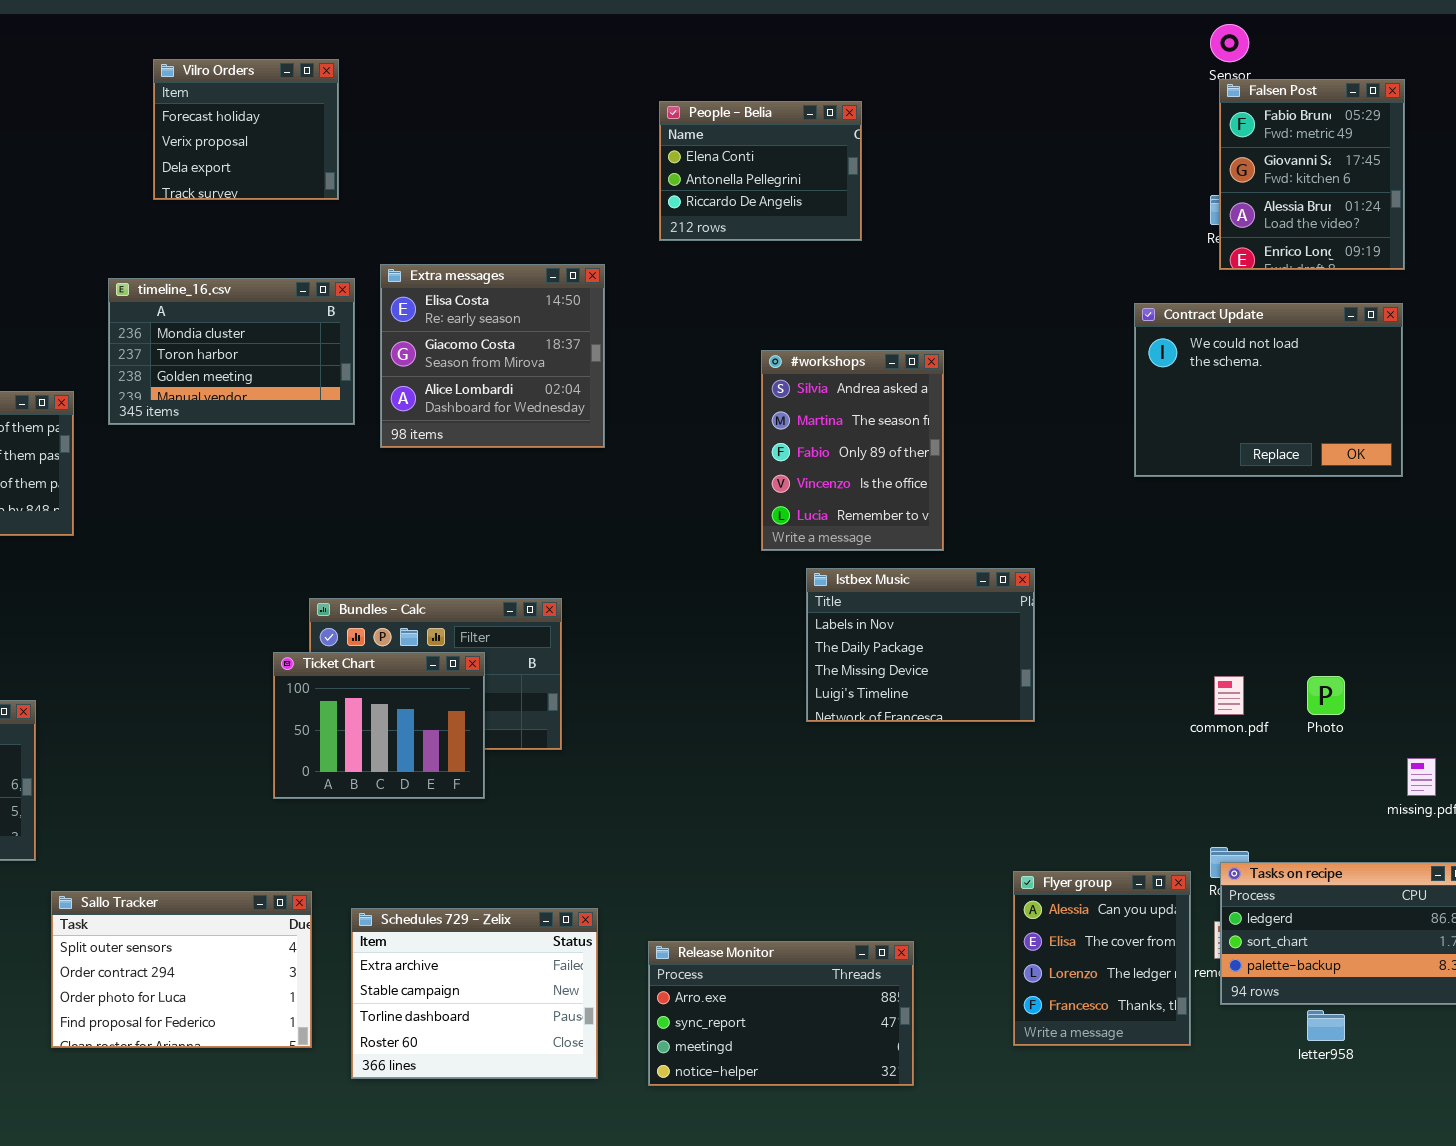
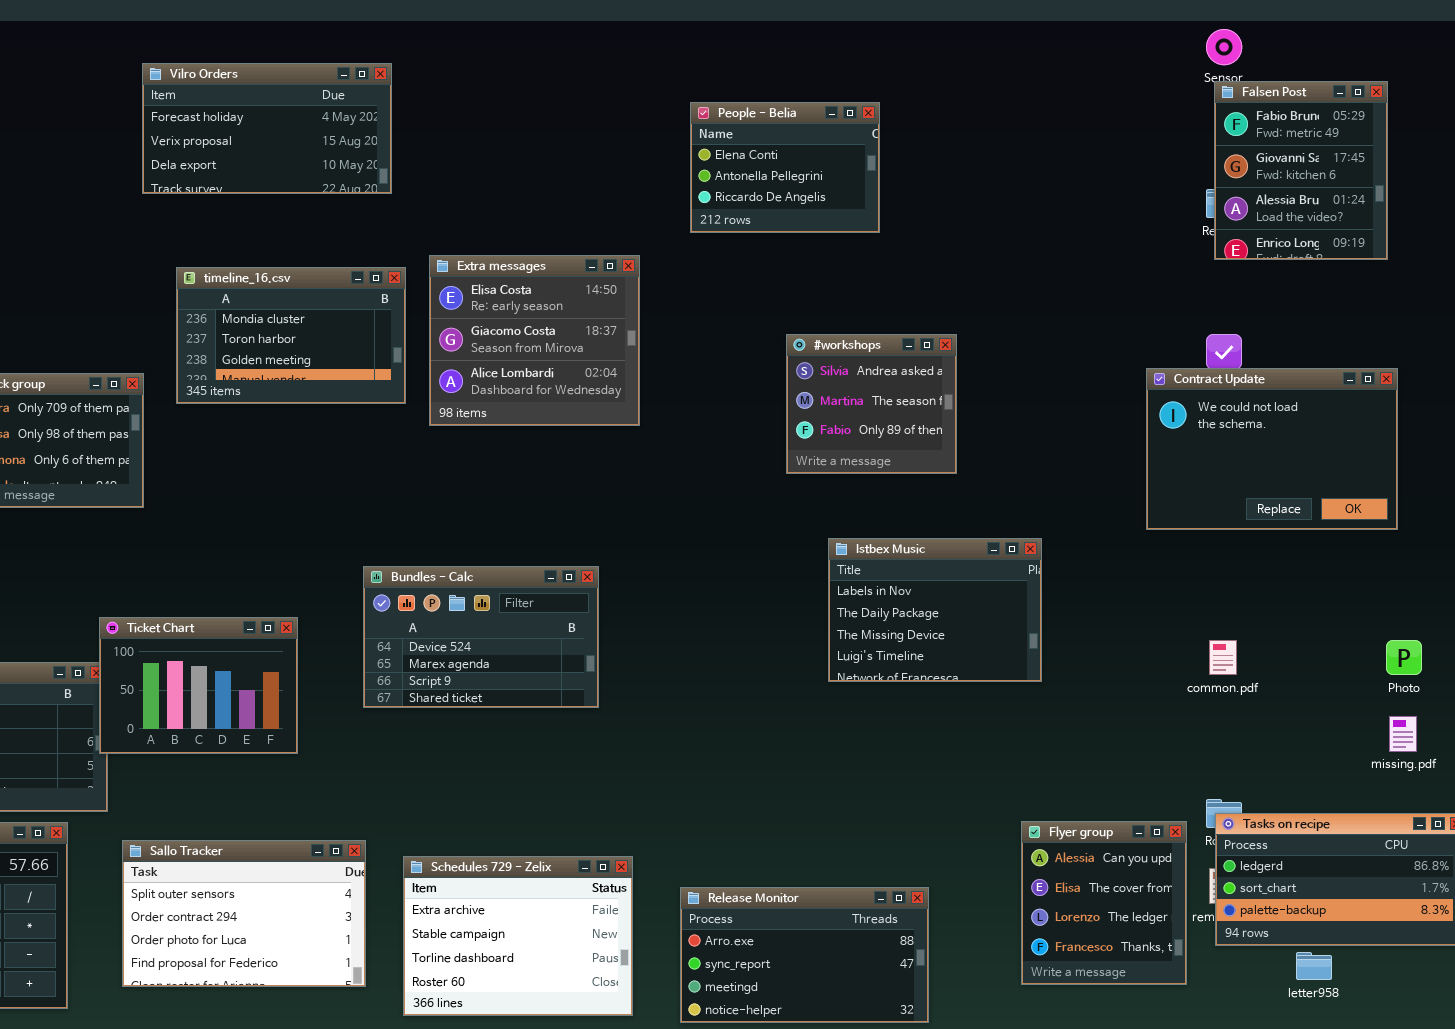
Vilro Orders: [153,59,339,200] -> [142,63,392,194], resized
Contract Update: [1134,303,1403,477] -> [1146,368,1398,530], moved
#workshops: [761,350,944,551] -> [786,334,957,474], resized
Ticket Chart: [273,652,485,799] -> [99,617,298,754], moved
Photo: [1307,676,1345,715] -> [1386,640,1422,675], moved

